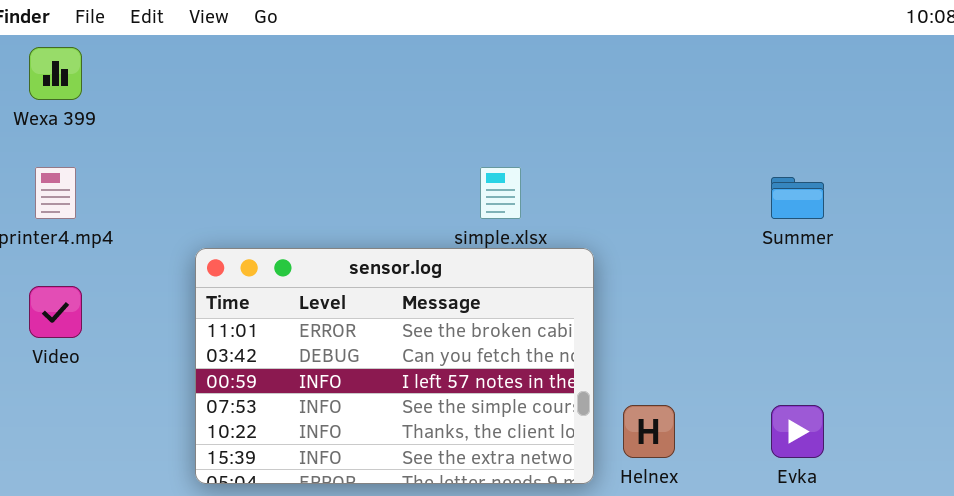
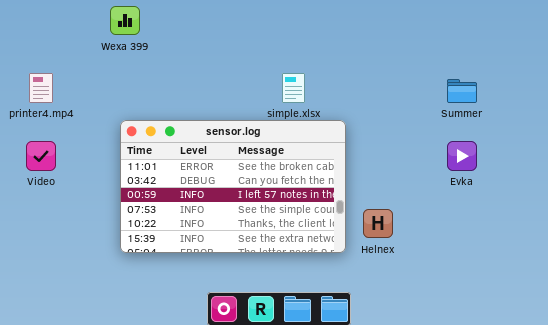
Wexa 399: [29,47,82,100] -> [110,6,140,35], moved
Evka: [771,405,824,458] -> [447,141,477,171], moved

